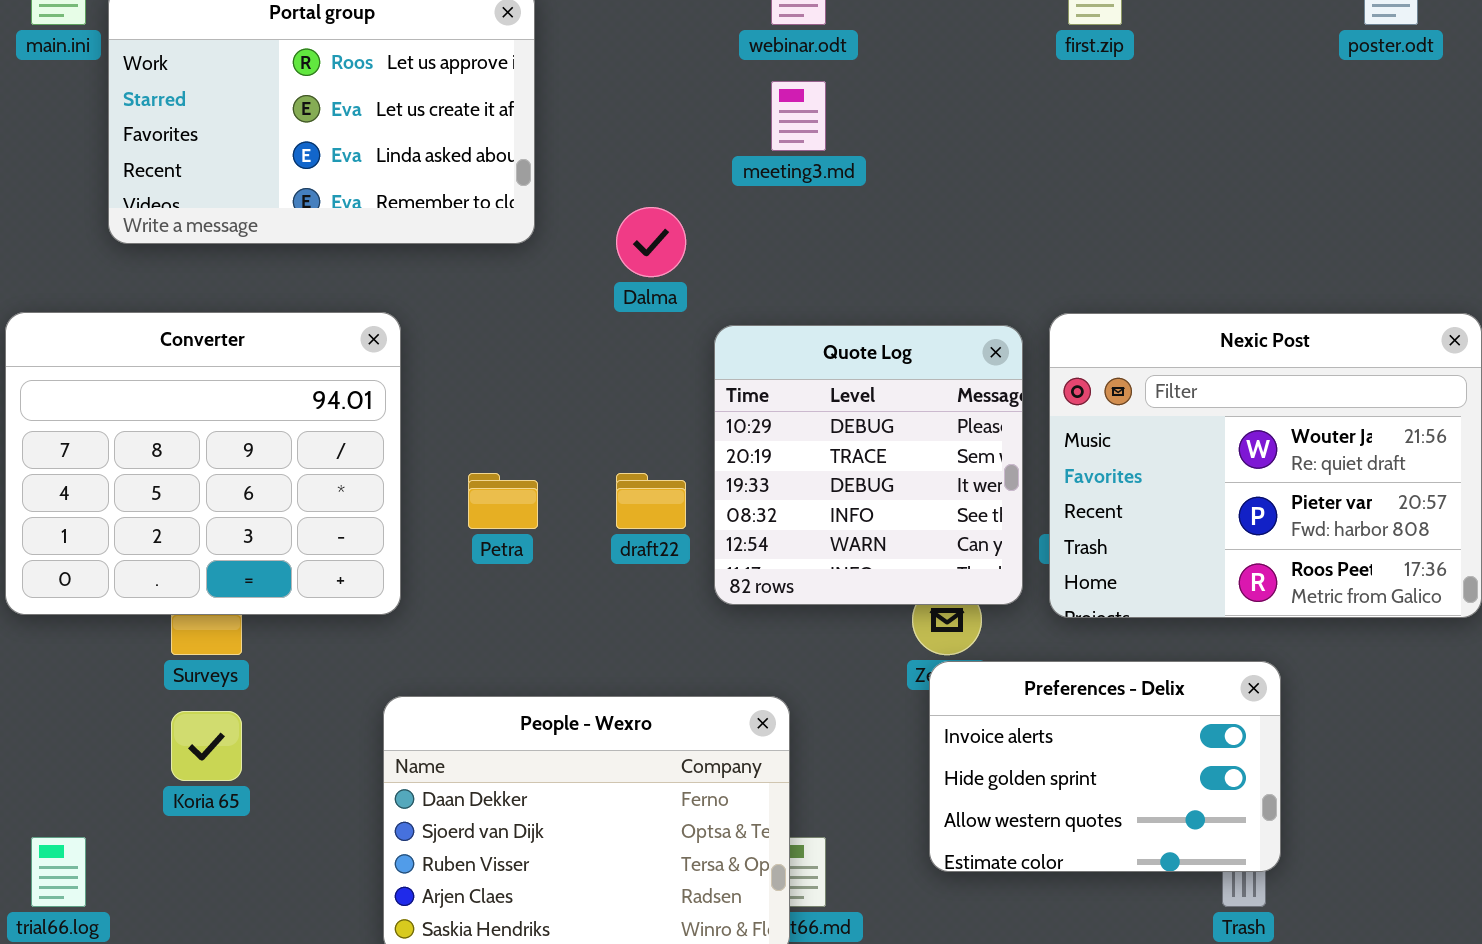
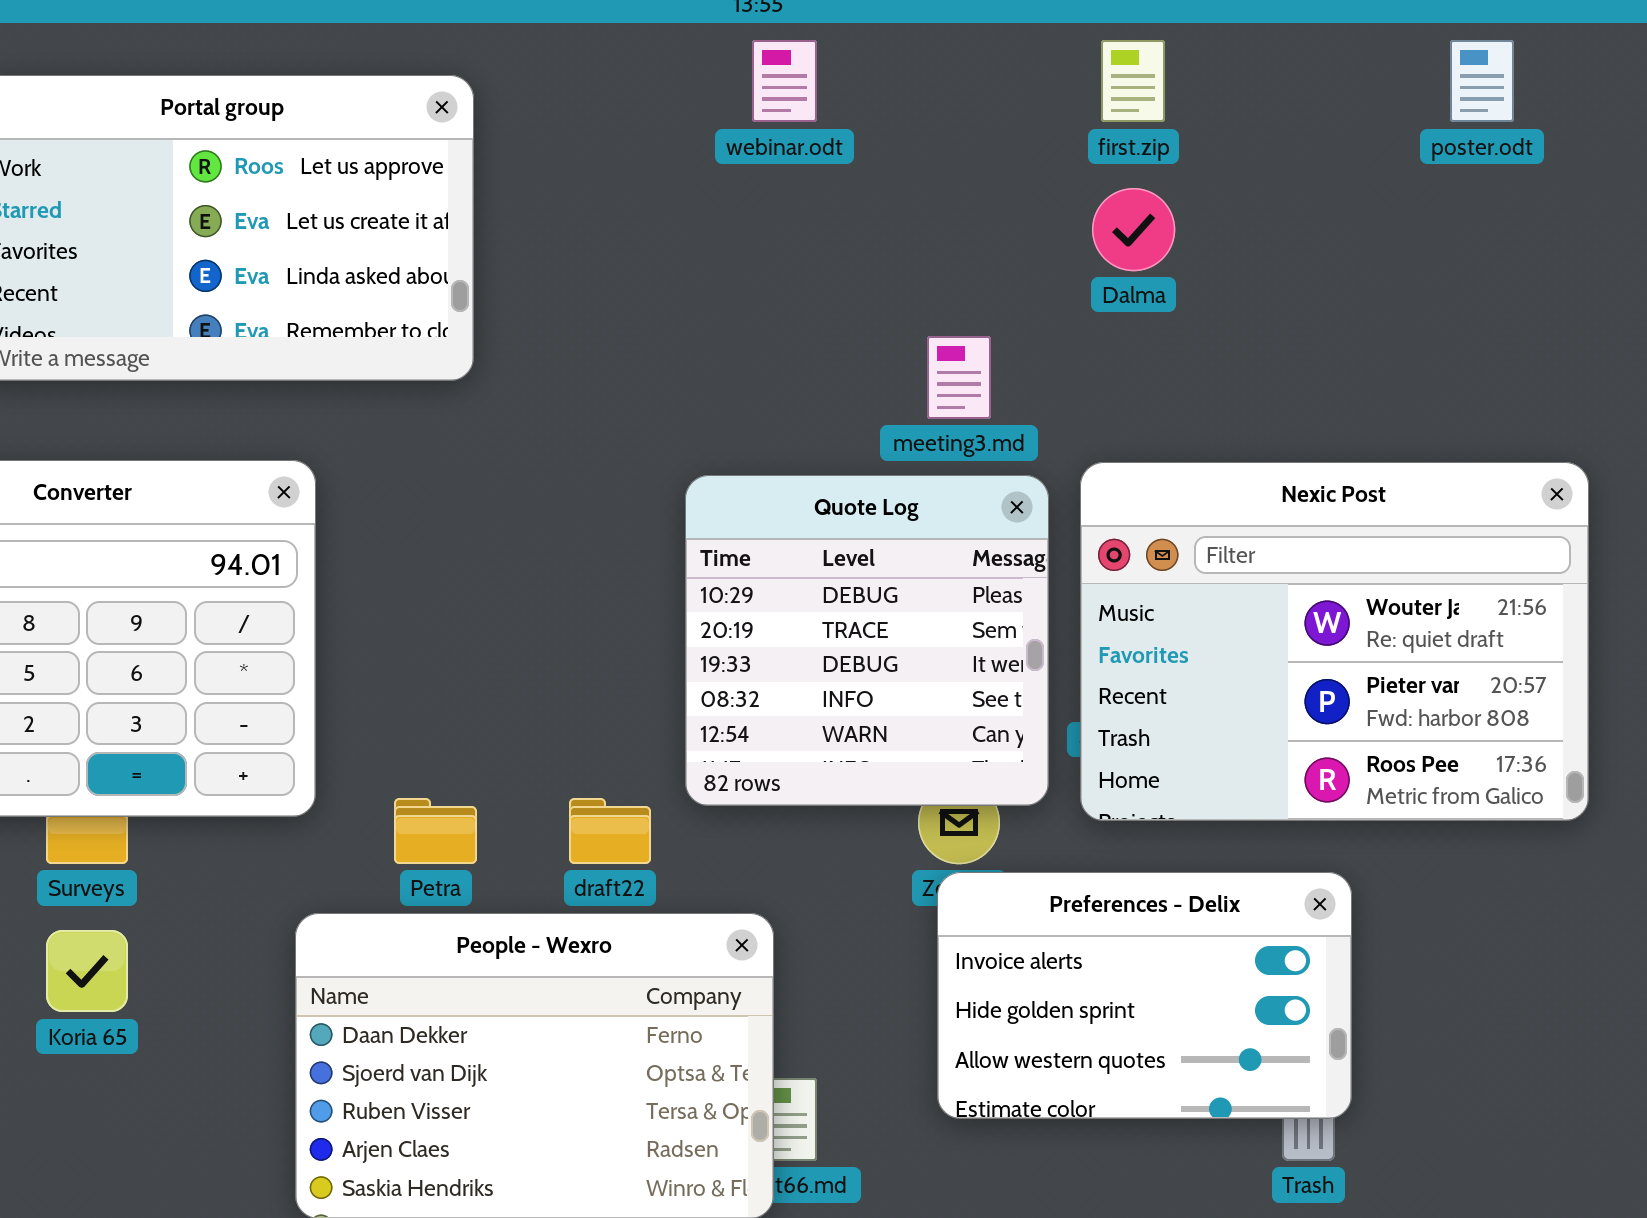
meeting3.md: [771,81,826,151] -> [927,336,991,419], moved
Dalma: [616,207,686,277] -> [1092,188,1175,271], moved
Petra: [468,473,538,529] -> [394,798,477,864], moved
draft22: [616,473,686,529] -> [569,798,651,864], moved

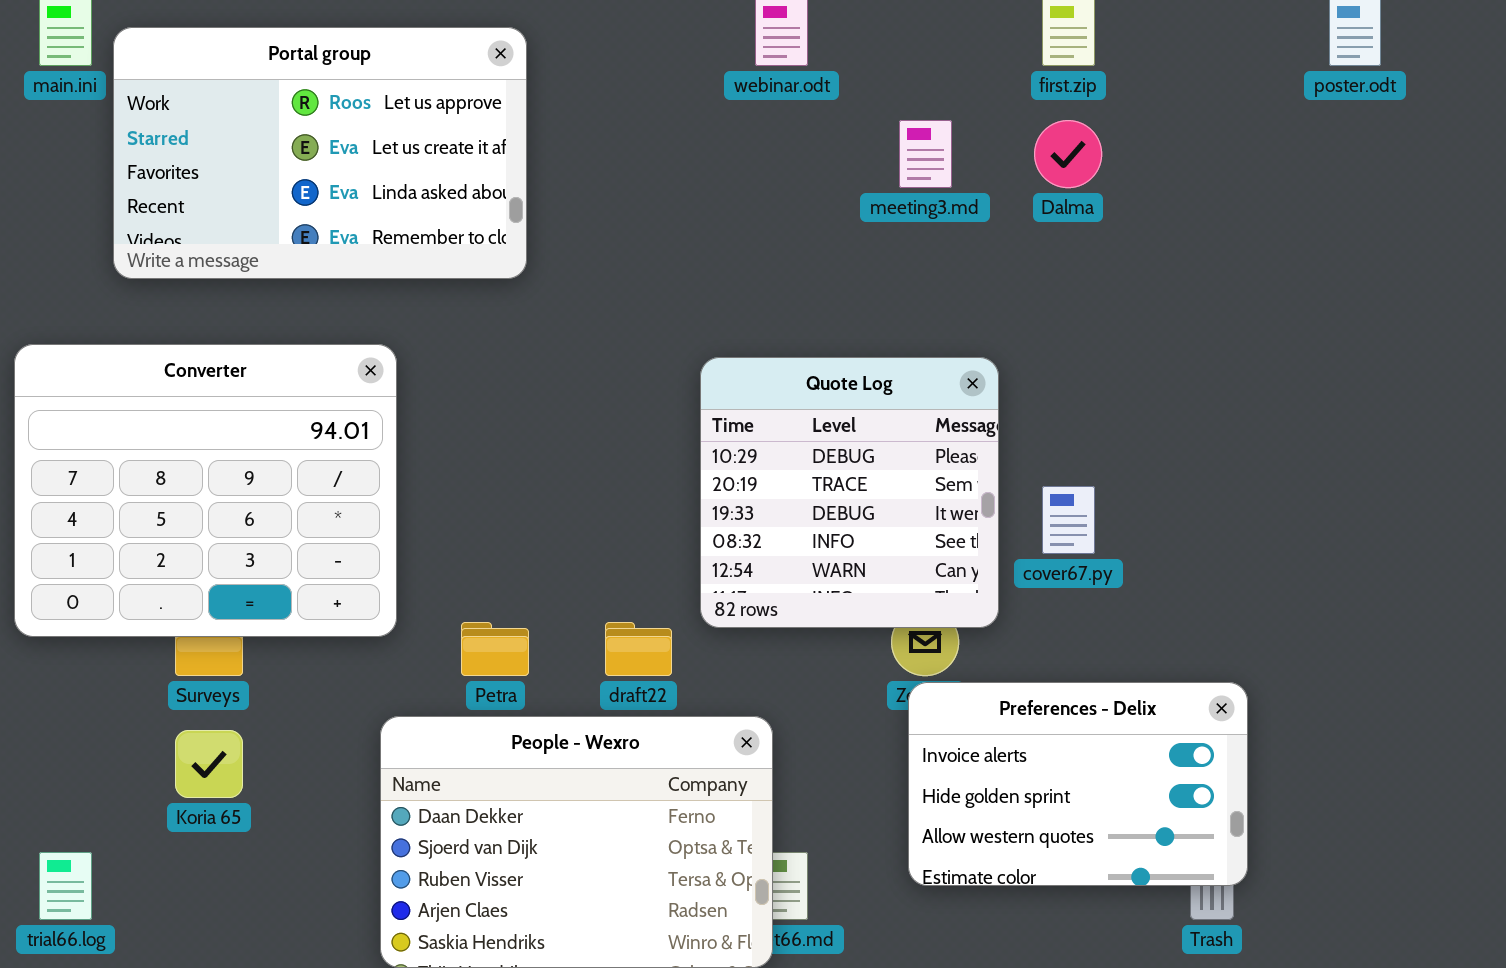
meeting3.md: [927,336,991,419] -> [899,120,952,188], moved
Nexic Post: [1080,462,1589,821] -> none, closed

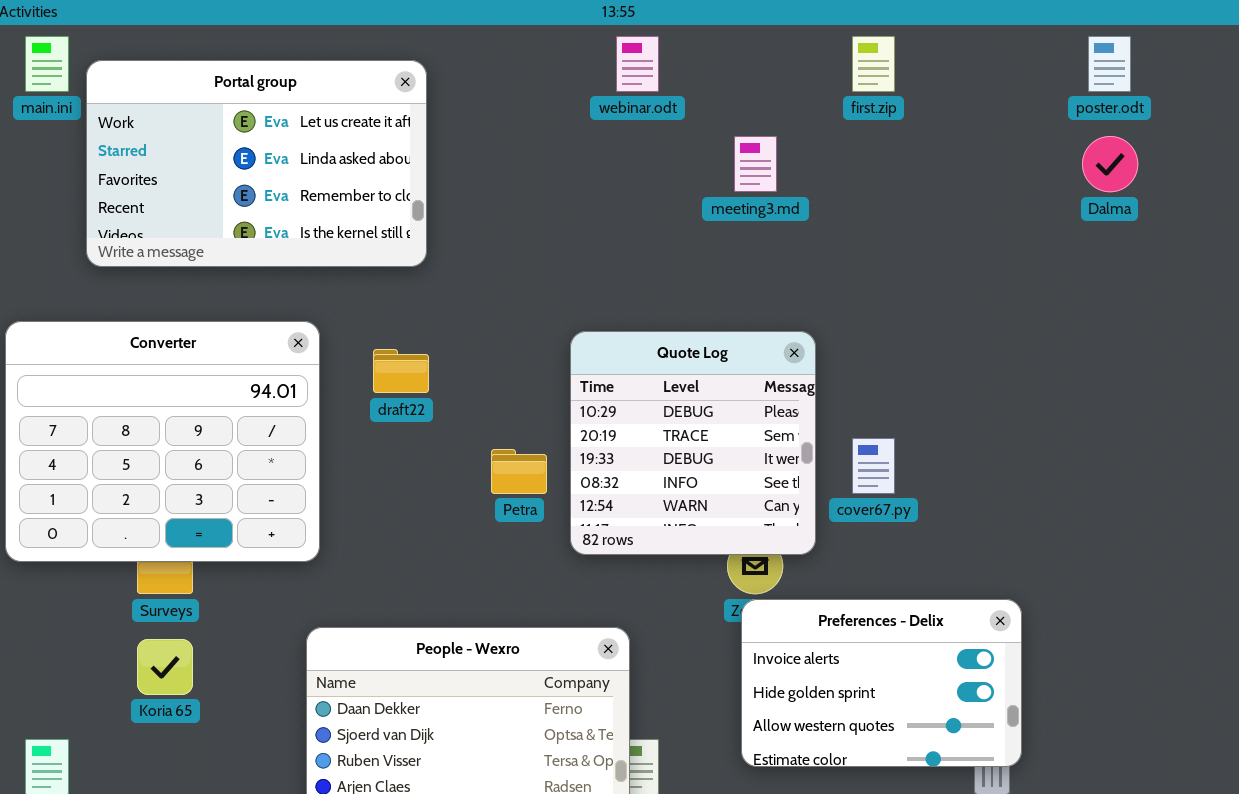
Portal group: [113,27,527,279] -> [86,60,427,267], scrolled down 1 row
Dalma: [1034,120,1102,188] -> [1082,136,1138,192], moved
Petra: [461,622,529,676] -> [491,449,547,494], moved
draft22: [605,622,672,676] -> [373,349,429,393], moved

